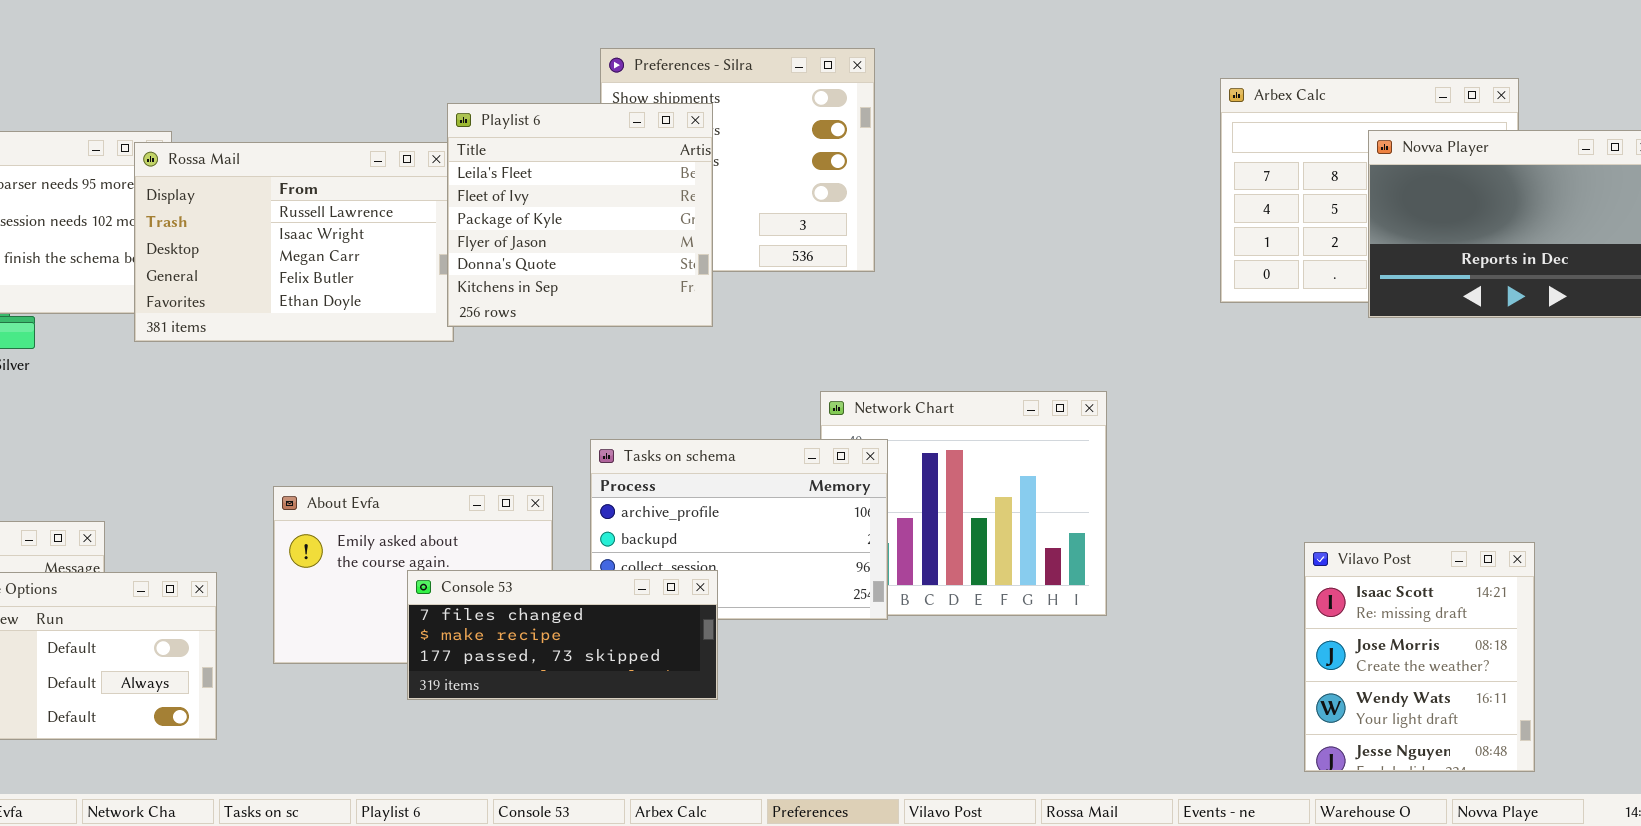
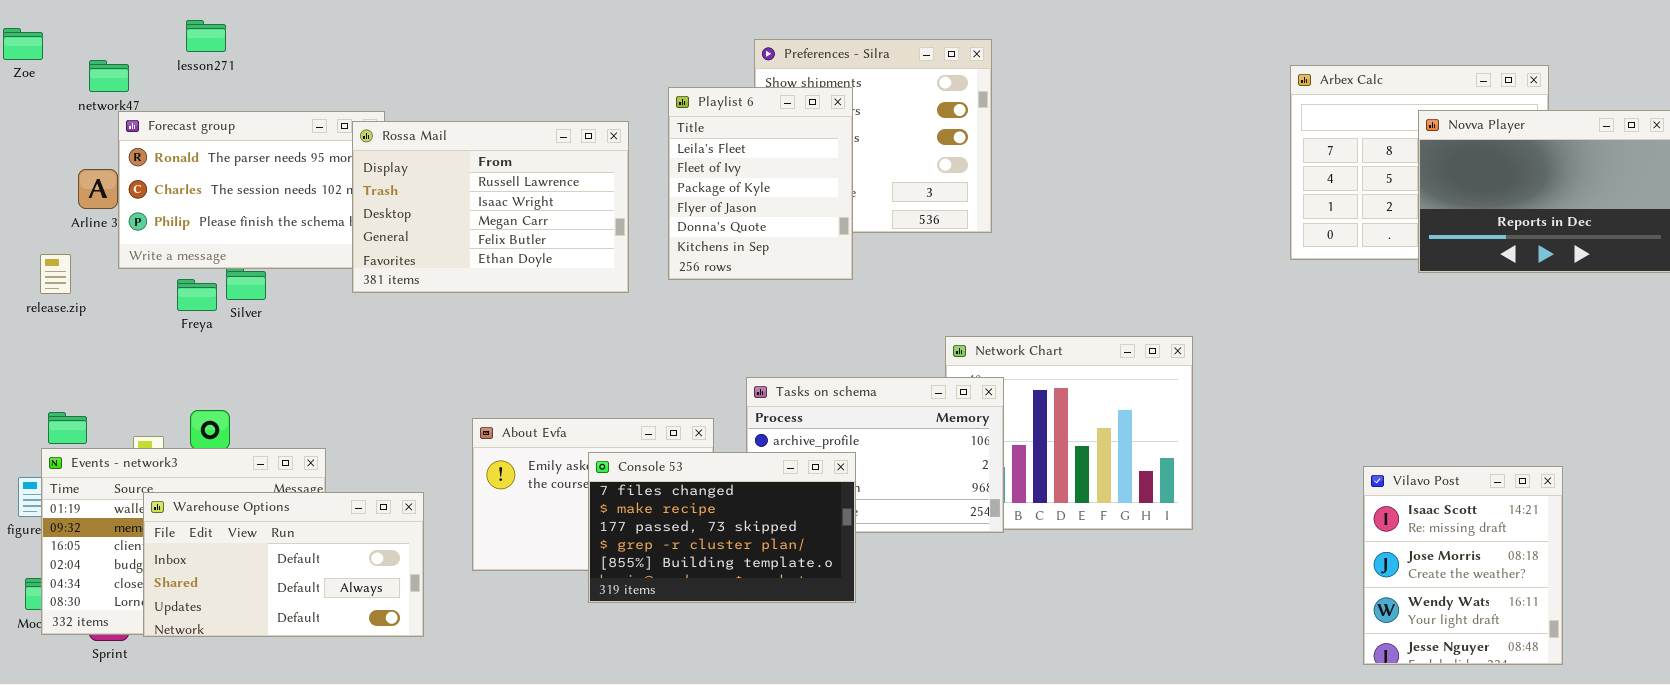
Playlist 6: [447,103,713,327] -> [668,87,853,280], resized
Console 53: [407,570,718,700] -> [588,452,856,603], resized

